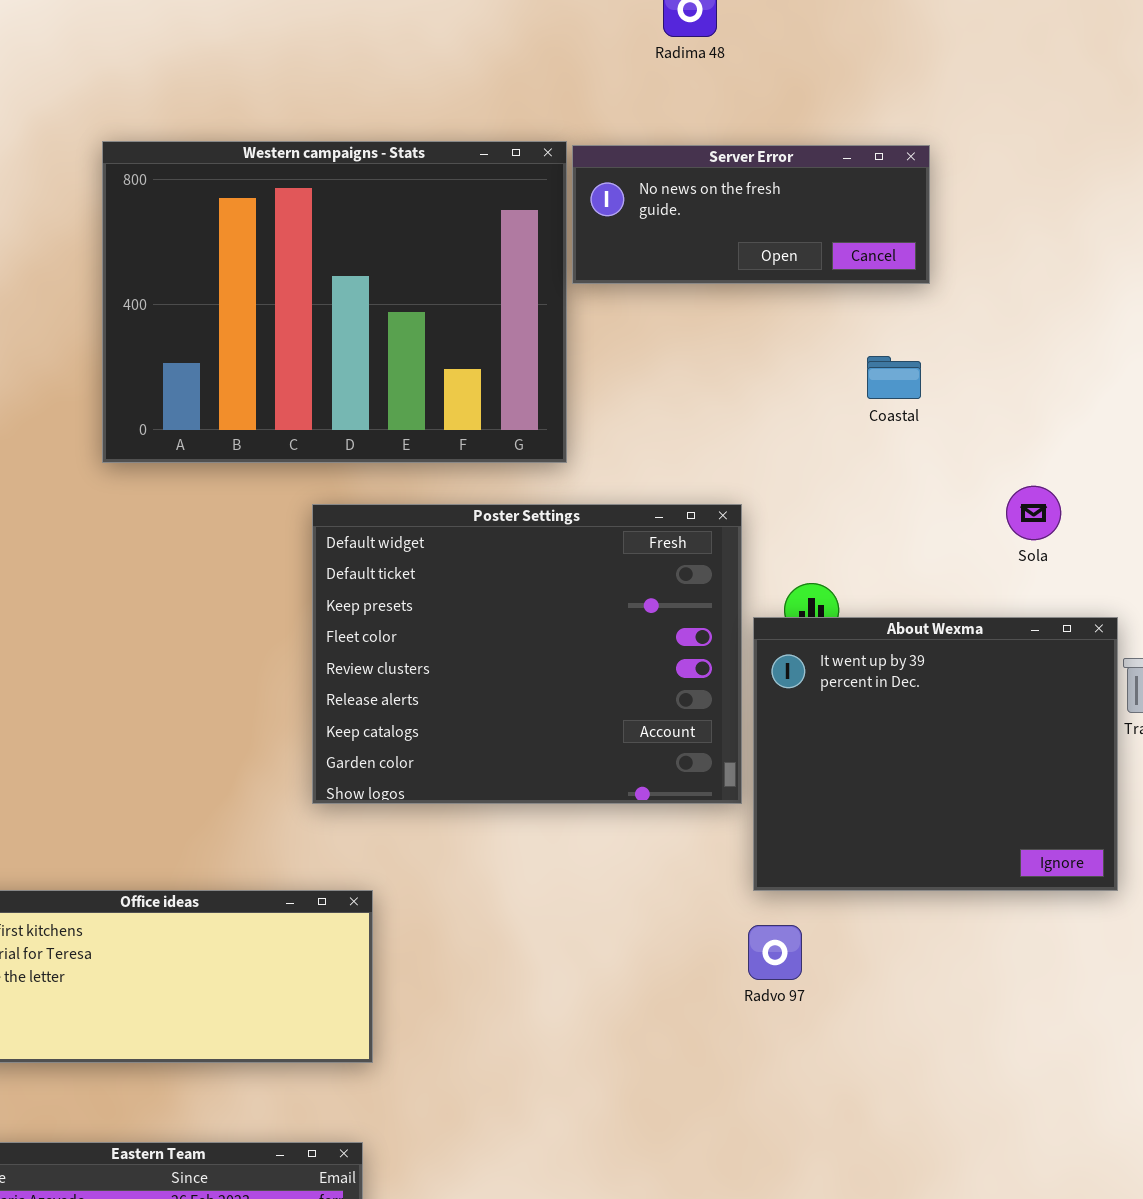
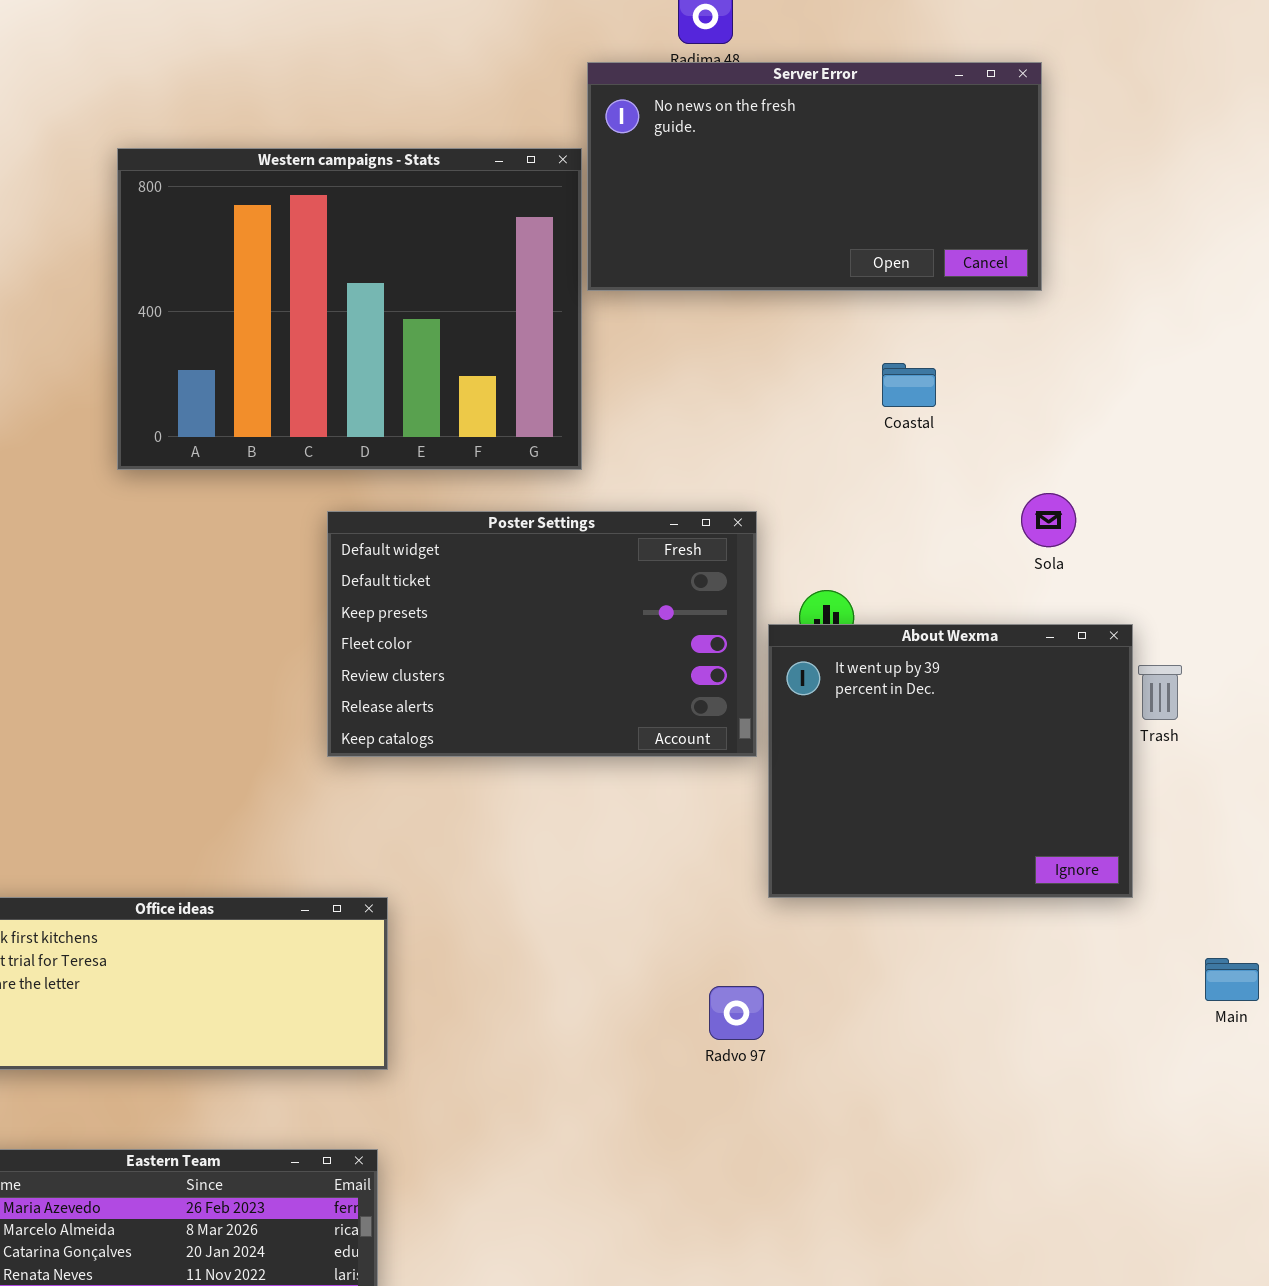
Server Error: [572,145,930,284] -> [587,62,1042,291], resized
Poster Settings: [312,504,742,804] -> [327,511,757,757], resized
Radvo 97: [748,925,802,980] -> [709,986,764,1040], moved

